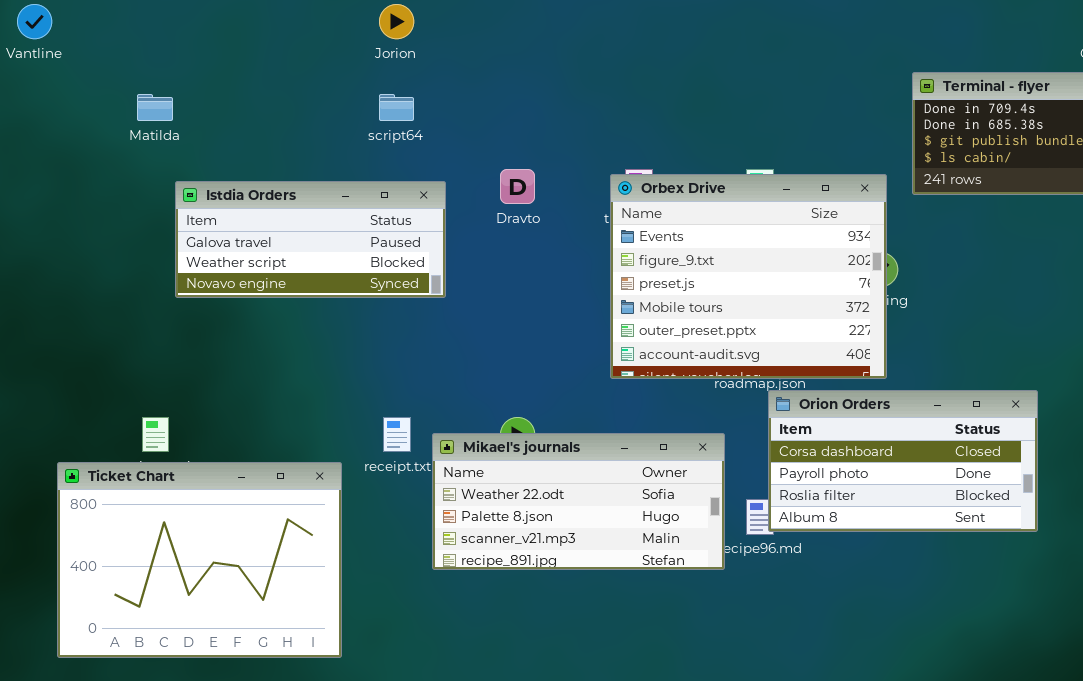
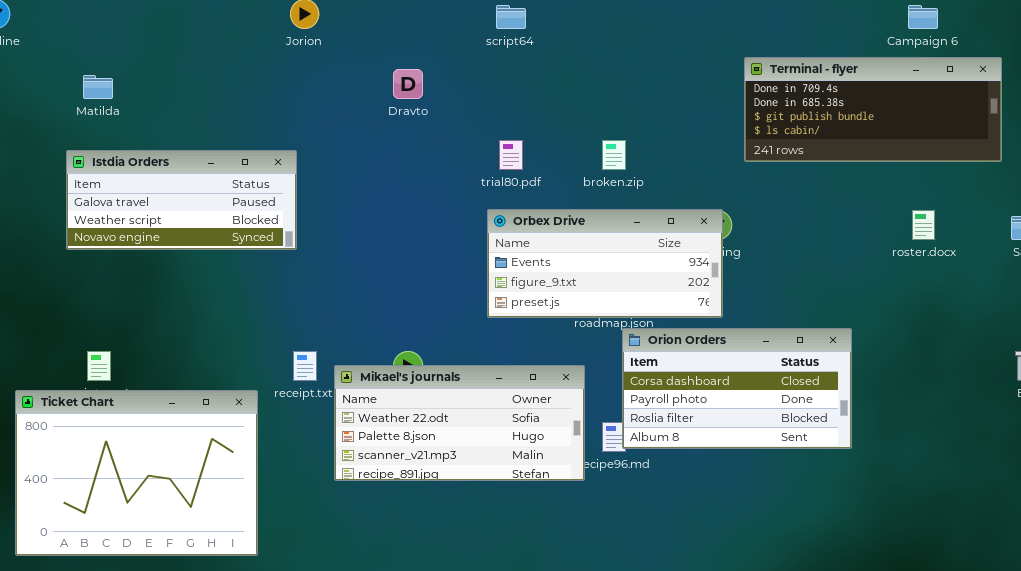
script64: [379,94,414,121] -> [496,5,526,29], moved
Dravto: [500,169,535,204] -> [393,69,423,99], moved
Orbex Drive: [610,174,887,379] -> [487,209,723,318], resized
Istdia Orders: [175,181,446,298] -> [66,150,297,250], moved

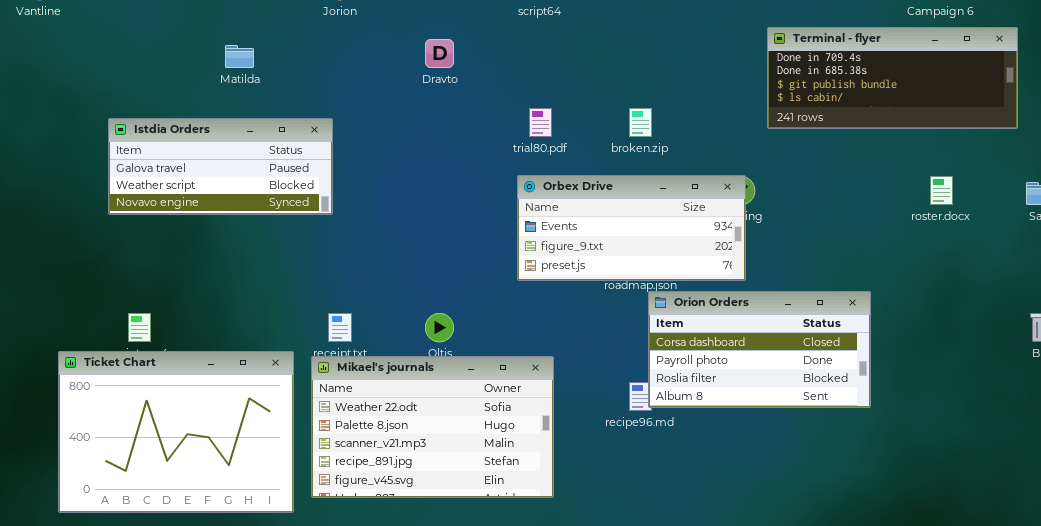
Matilda: [83,75,113,99] -> [225,45,254,68], moved
Mikael's journals: [334,365,585,481] -> [311,356,554,498], moved, resized

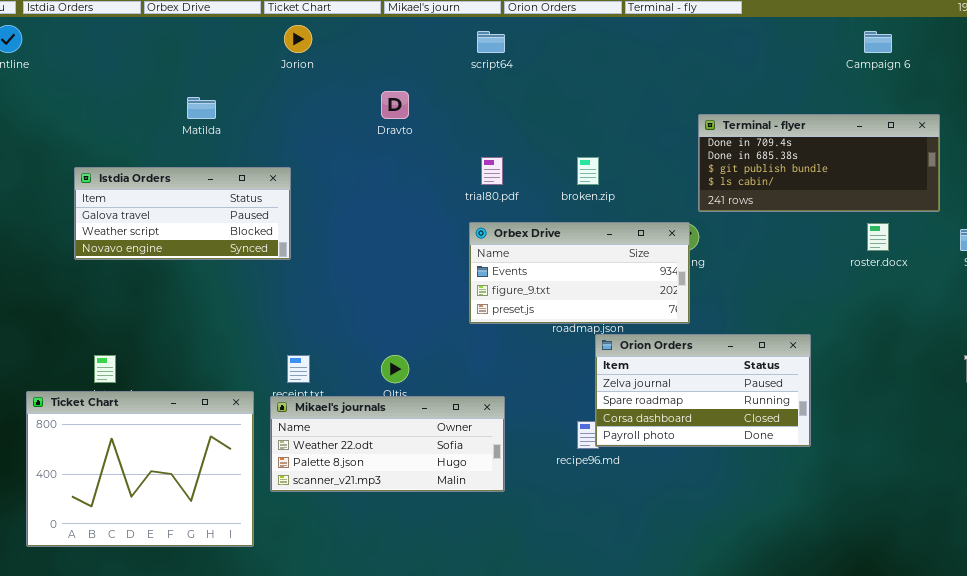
Terminal - flyer: [767,27,1018,129] -> [698,114,940,212], moved
Orion Orders: [648,291,871,408] -> [595,334,811,447], scrolled up 2 rows
Mikael's journals: [311,356,554,498] -> [270,396,505,492], resized

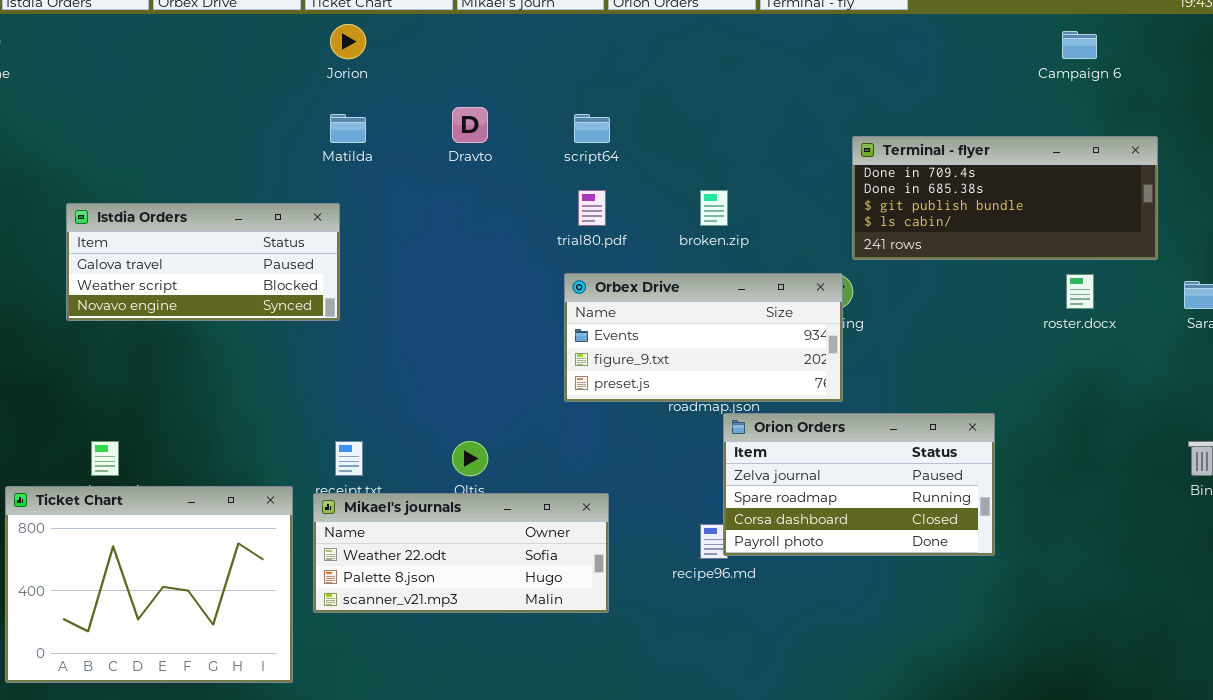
script64: [477,31,505,53] -> [574,114,610,143], moved
Matilda: [187,97,216,119] -> [330,114,366,143], moved

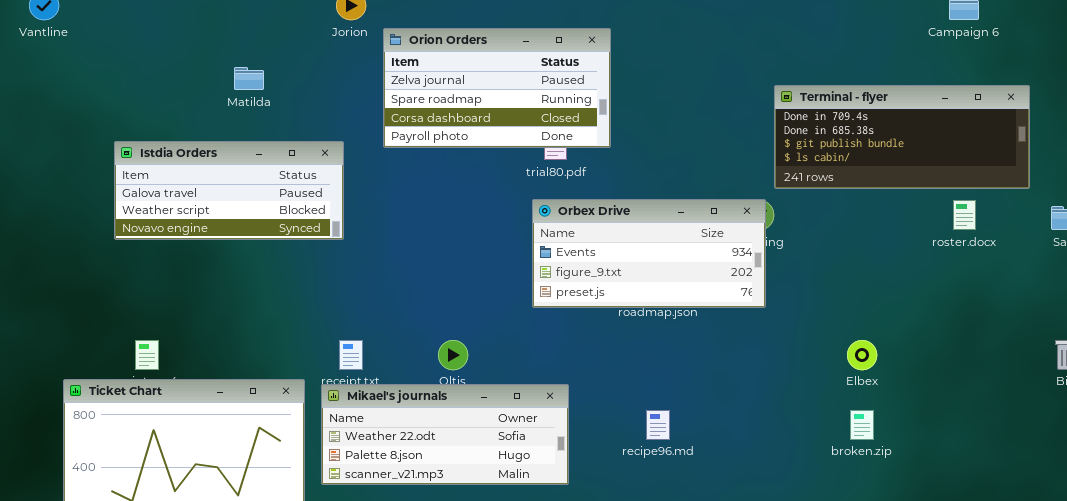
Matilda: [330,114,366,143] -> [234,67,264,90], moved
broken.zip: [700,190,728,226] -> [850,410,874,440], moved
Orion Orders: [723,413,995,556] -> [383,28,611,148], moved

